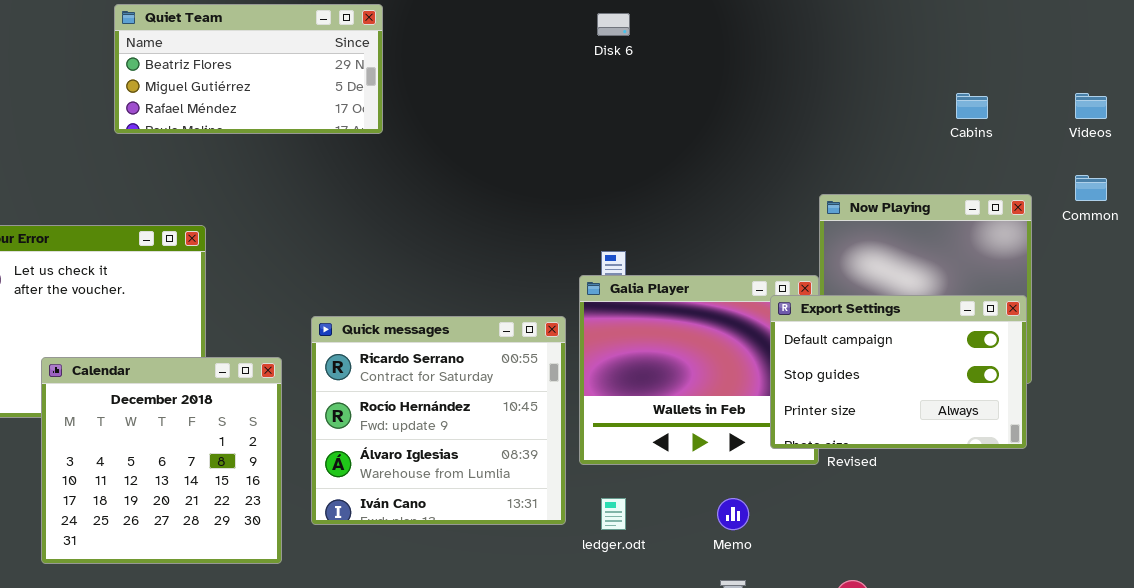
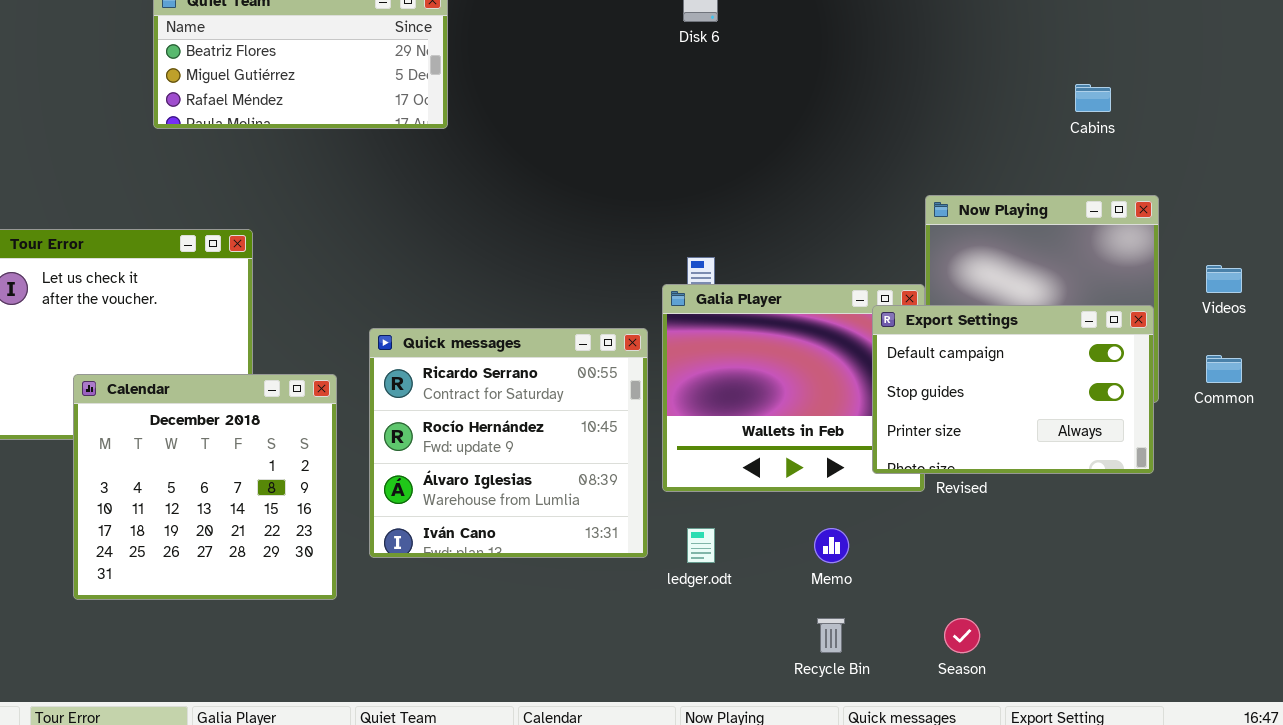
Videos: [1075,93,1107,119] -> [1206,265,1242,293], moved
Common: [1075,175,1107,201] -> [1206,355,1242,383], moved

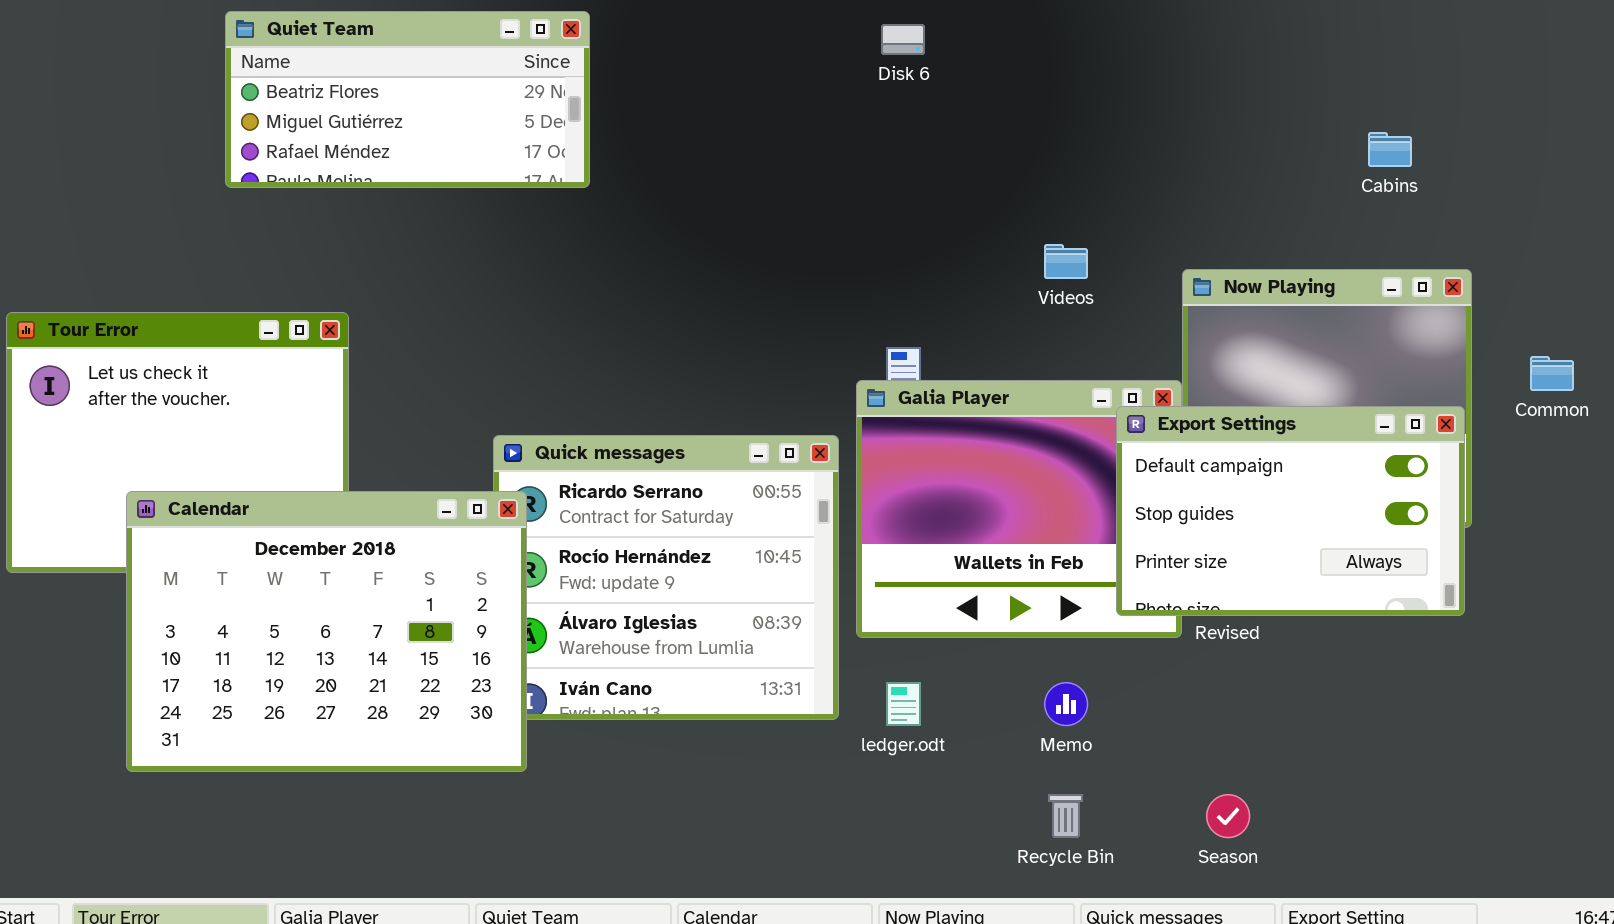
Videos: [1206,265,1242,293] -> [1044,244,1088,279], moved
Common: [1206,355,1242,383] -> [1530,356,1574,391], moved
Calendar: [73,374,337,600] -> [126,491,527,772], resized

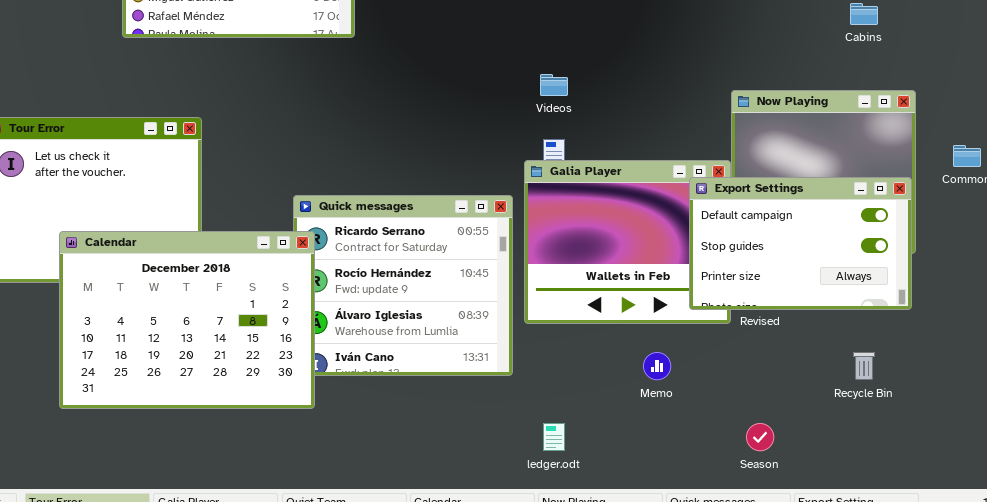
Videos: [1044,244,1088,279] -> [540,74,568,96], moved
ledger.odt: [886,682,921,726] -> [543,423,565,451], moved
Recycle Bin: [1048,794,1083,838] -> [853,352,875,380], moved

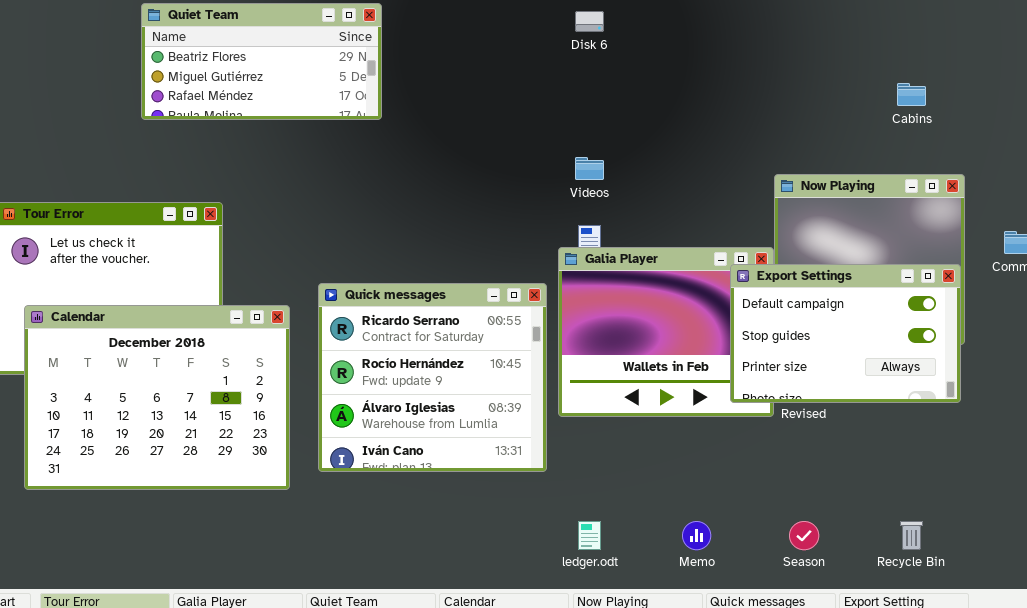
Calendar: [59,231,315,409] -> [24,305,290,490], moved
Memo: [643,352,671,380] -> [682,521,711,550], moved
Recycle Bin: [853,352,875,380] -> [900,521,923,550], moved

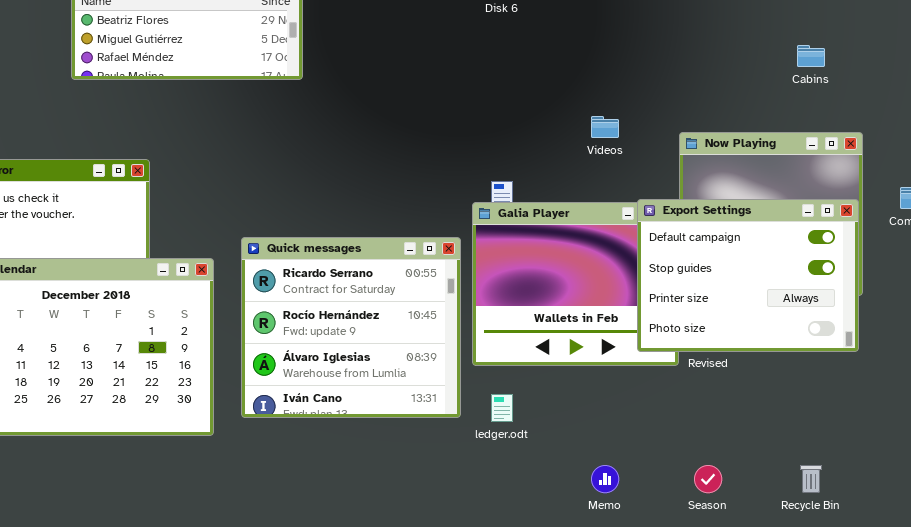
Videos: [575,157,604,180] -> [591,116,619,138], moved
Export Settings: [730,264,961,403] -> [637,199,859,352], resized
ledger.odt: [578,521,601,550] -> [491,394,513,422], moved

